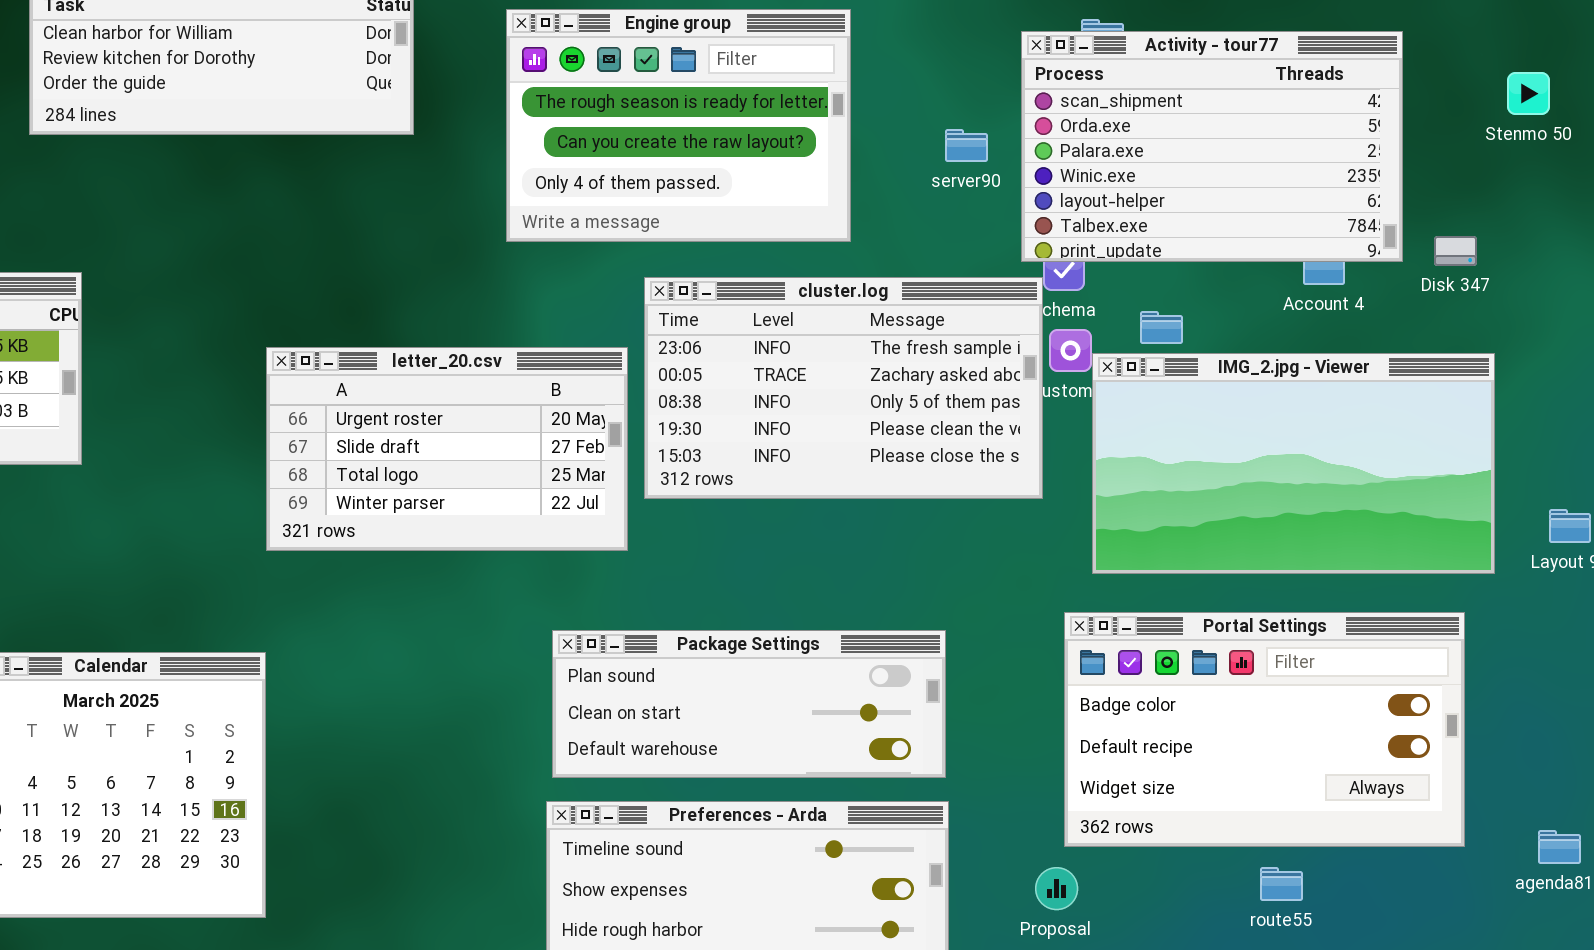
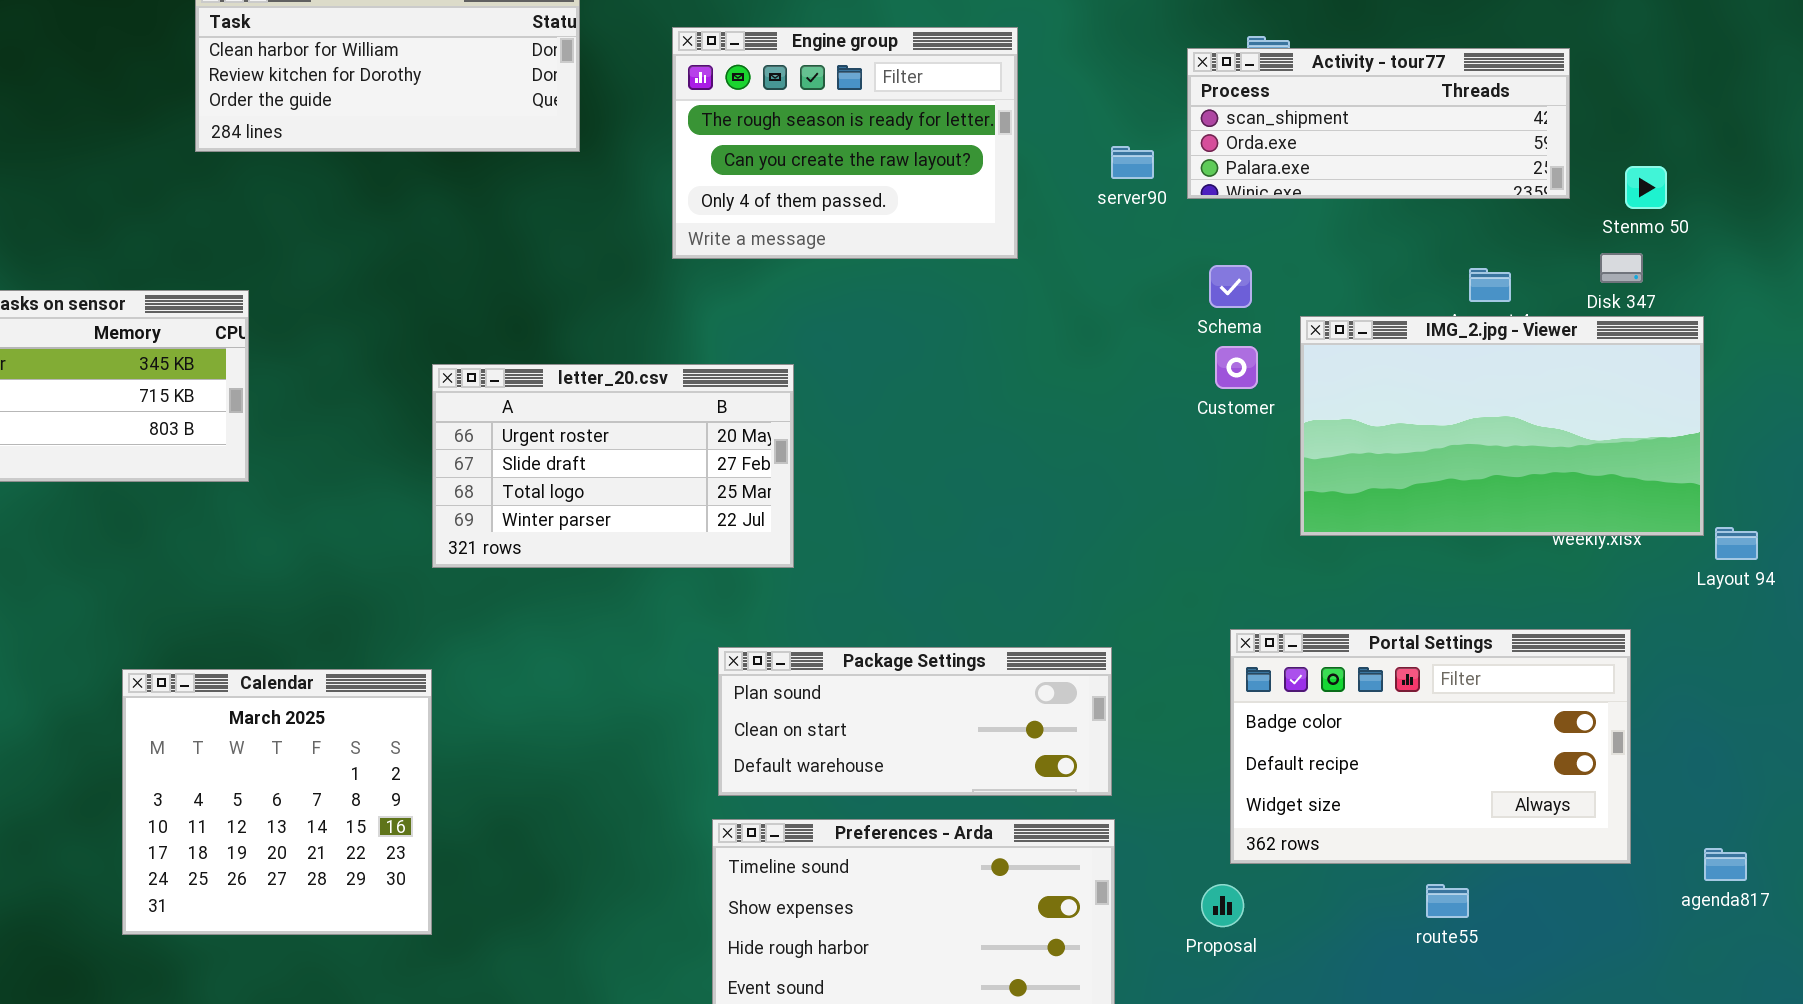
Activity - tour77: [1021,31,1403,262] -> [1187,48,1570,199], resized
Stenmo 50: [1507,72,1550,115] -> [1625,166,1667,209], moved
cluster.log: [644,277,1043,499] -> none, closed
IMG_2.jpg - Viewer: [1092,353,1495,574] -> [1300,316,1704,536], moved

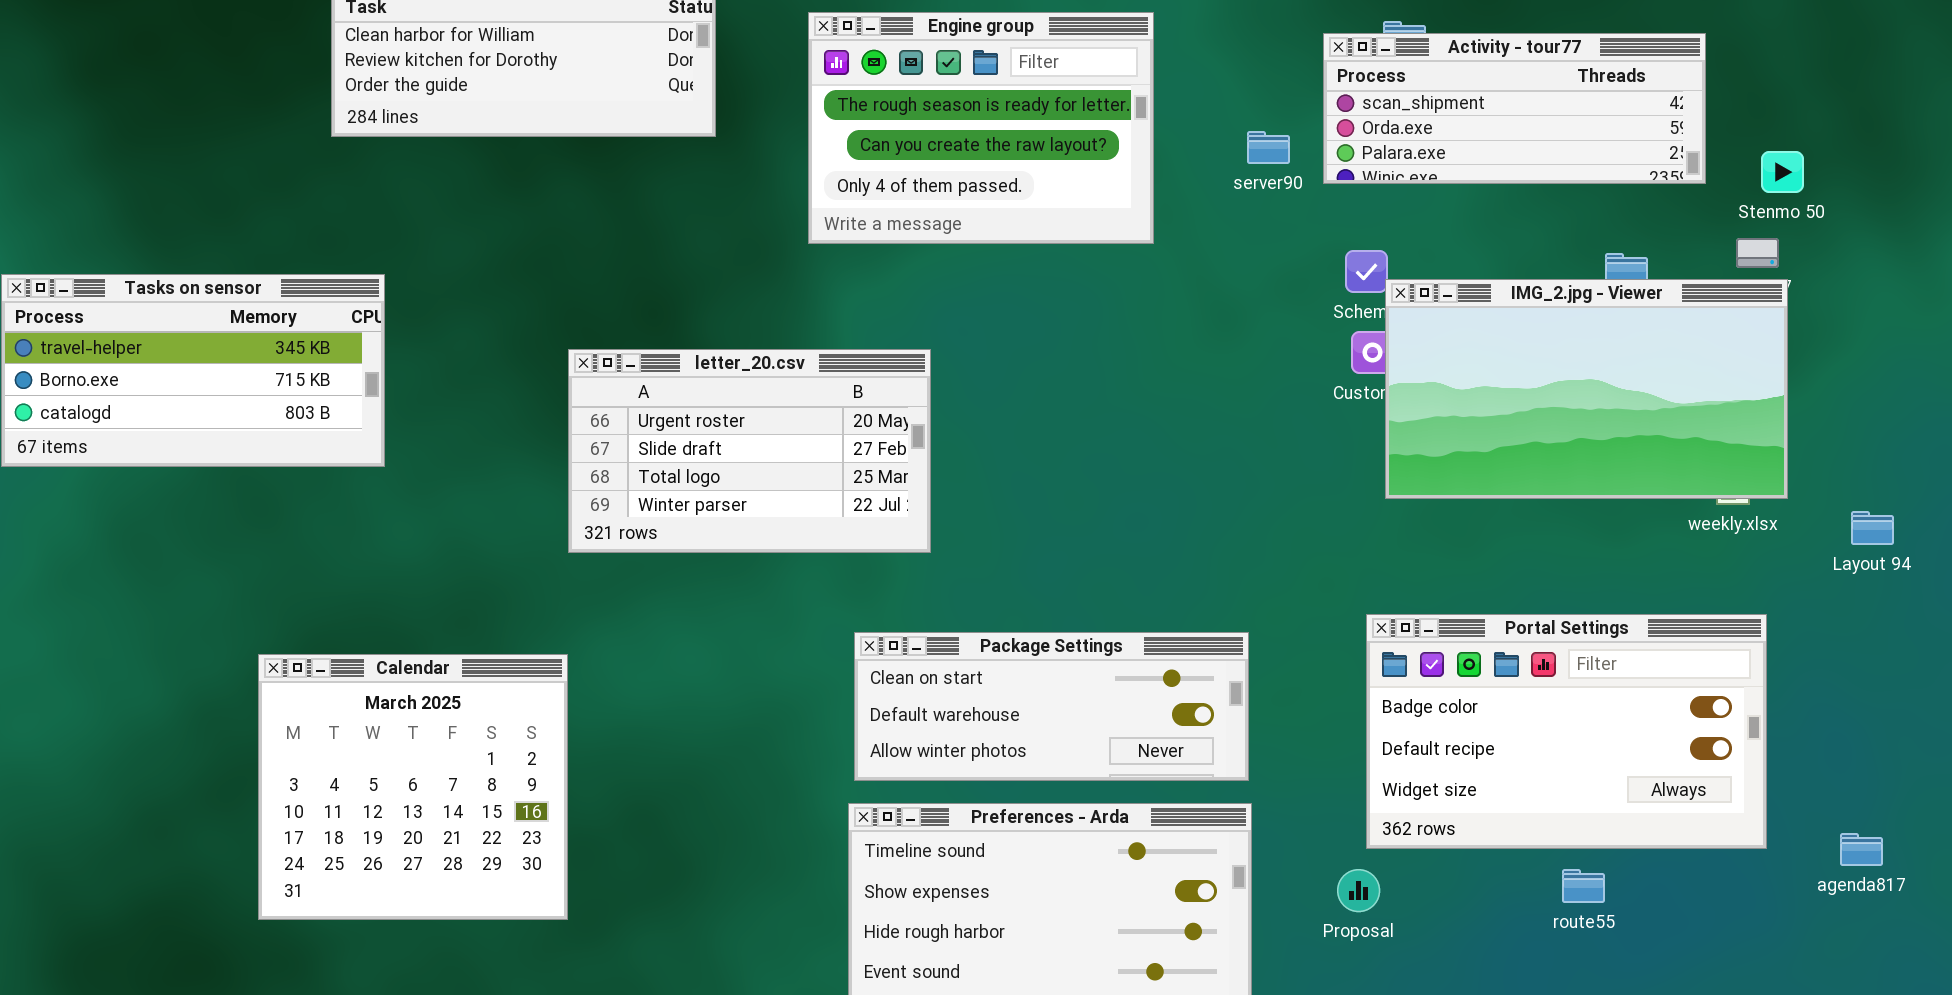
IMG_2.jpg - Viewer: [1300,316,1704,536] -> [1385,279,1788,499], moved
Package Settings: [718,647,1112,796] -> [854,632,1249,781], scrolled down 1 row

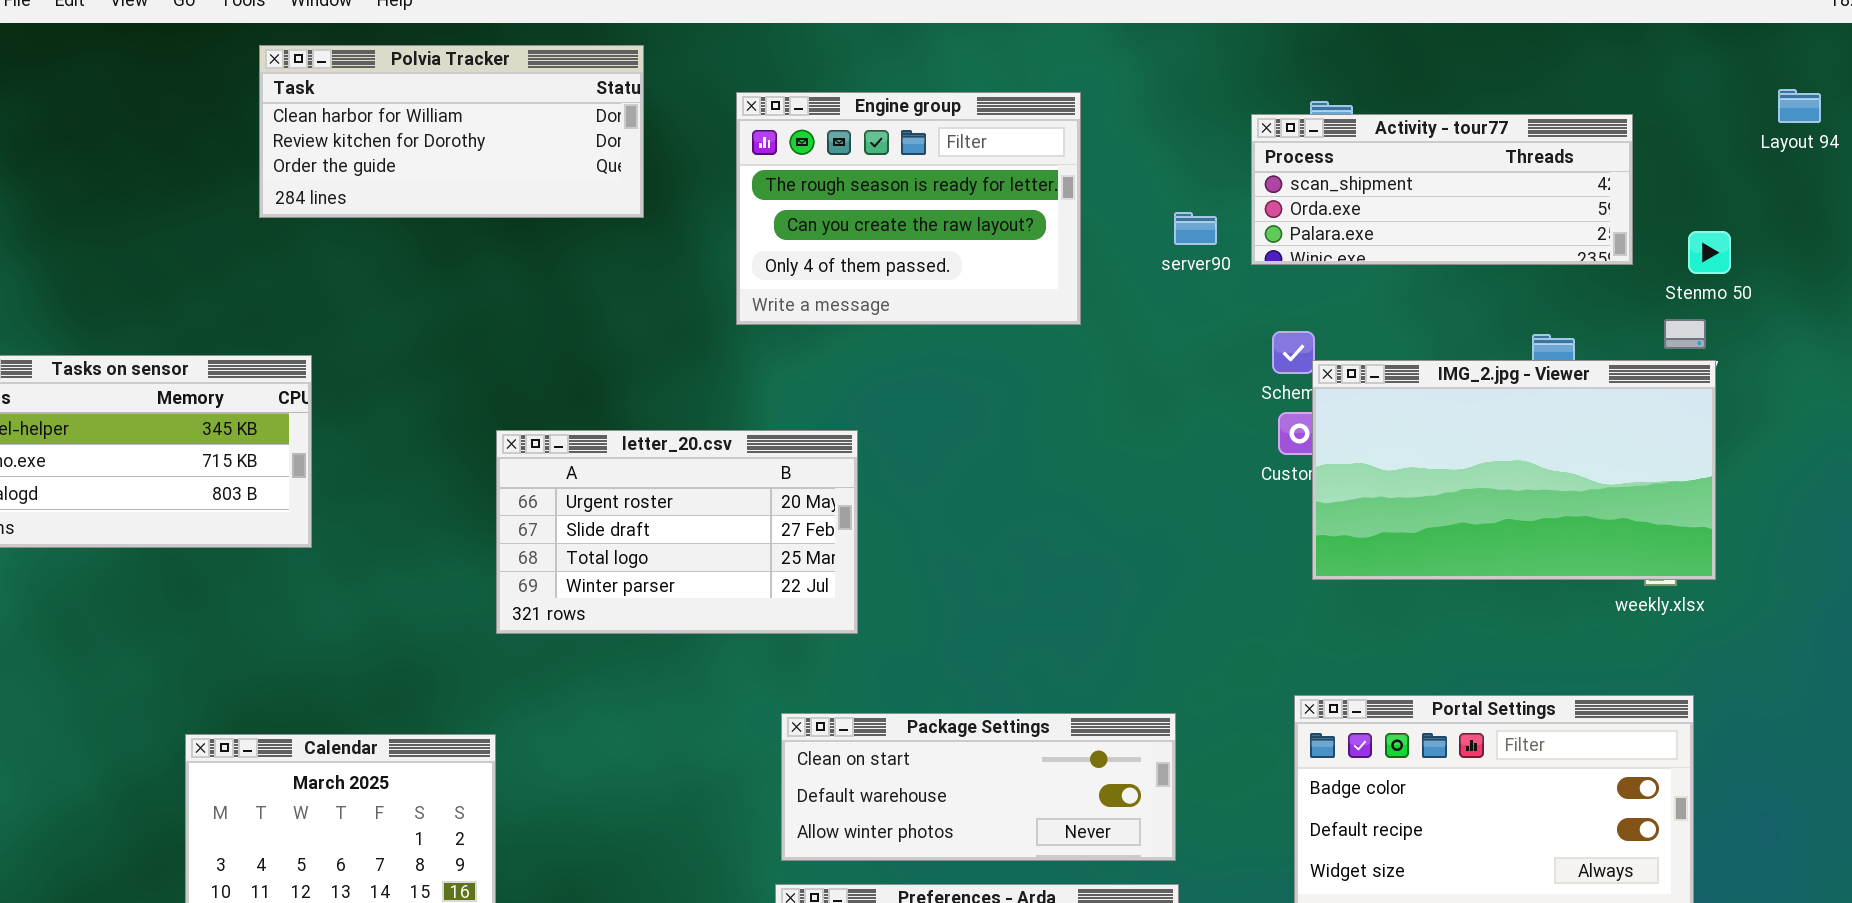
Layout 94: [1851,511,1894,545] -> [1778,89,1821,123], moved

